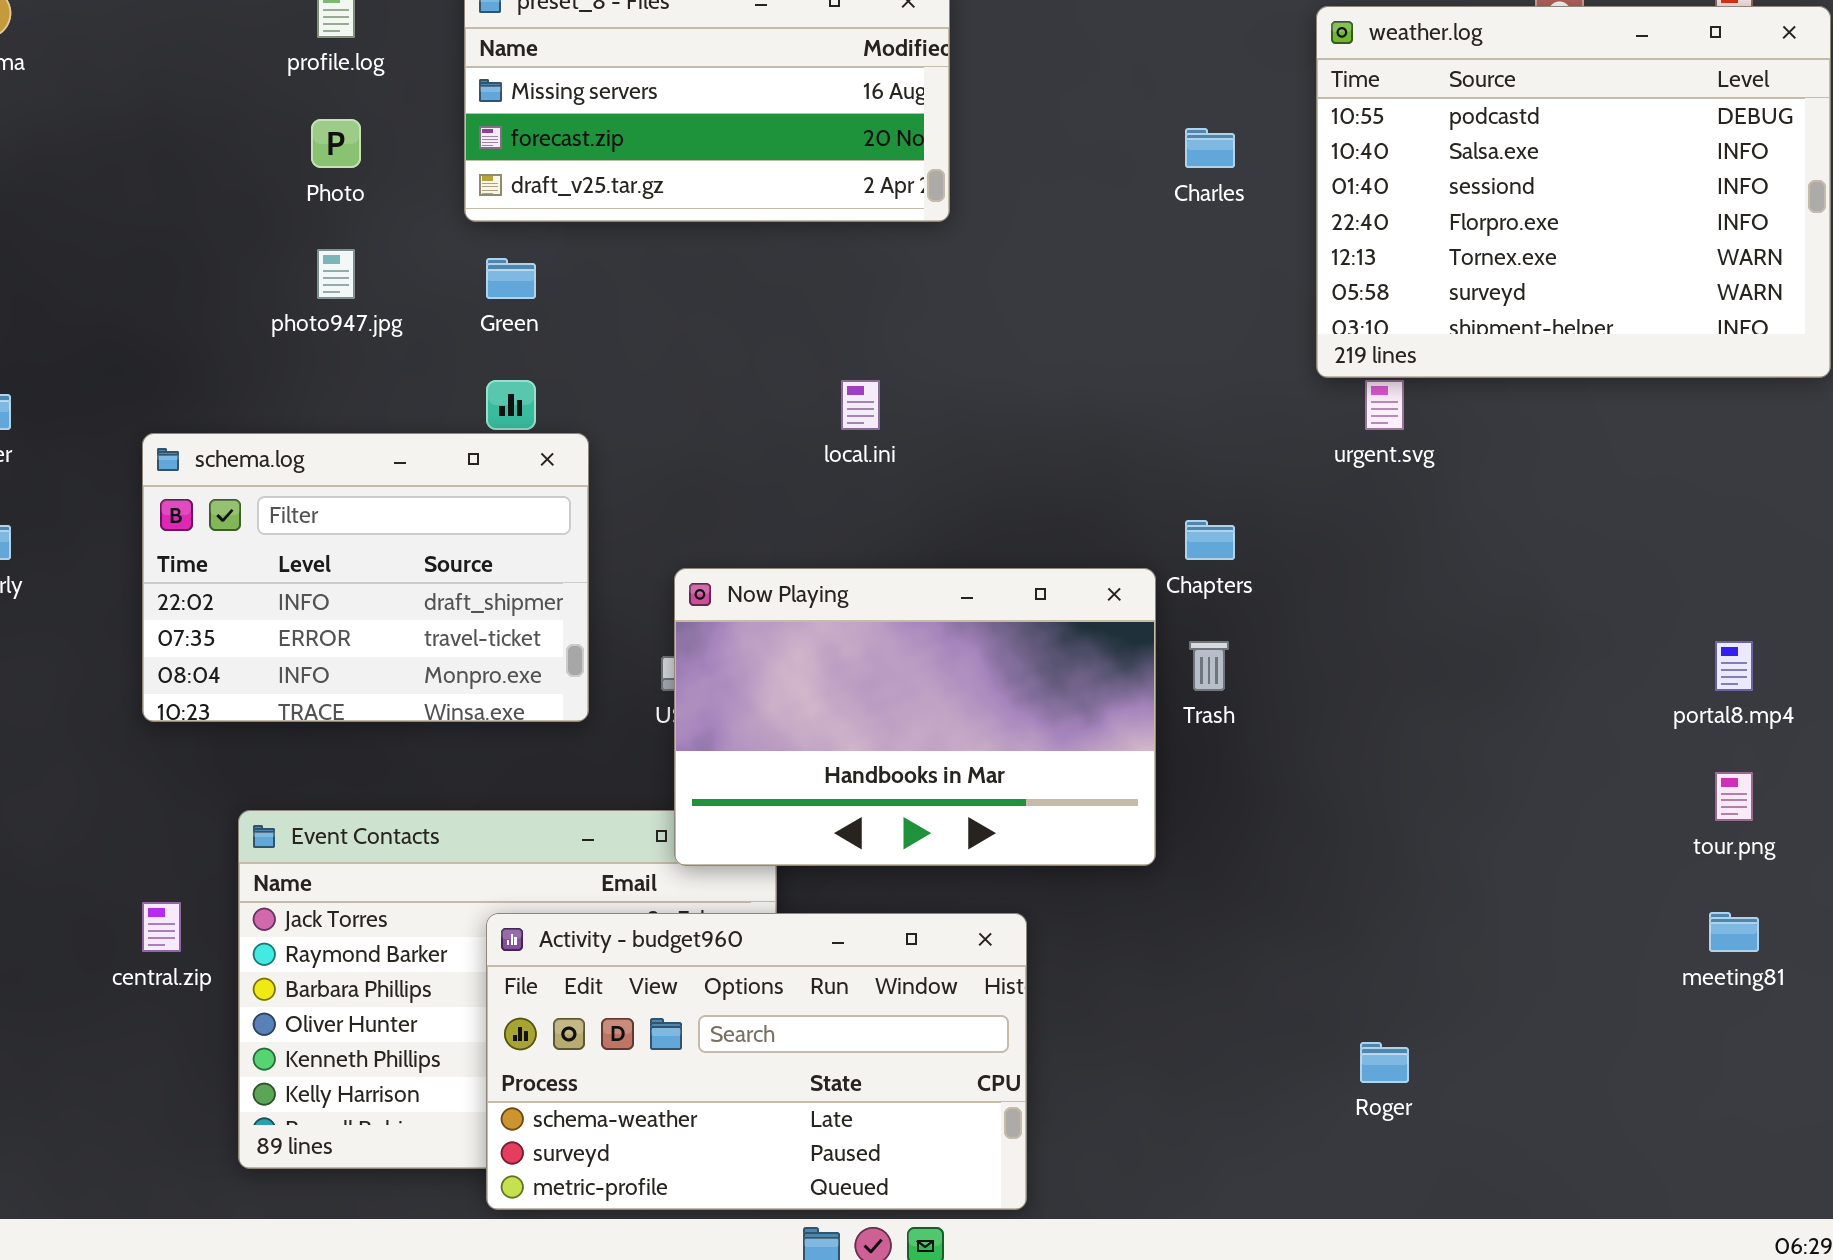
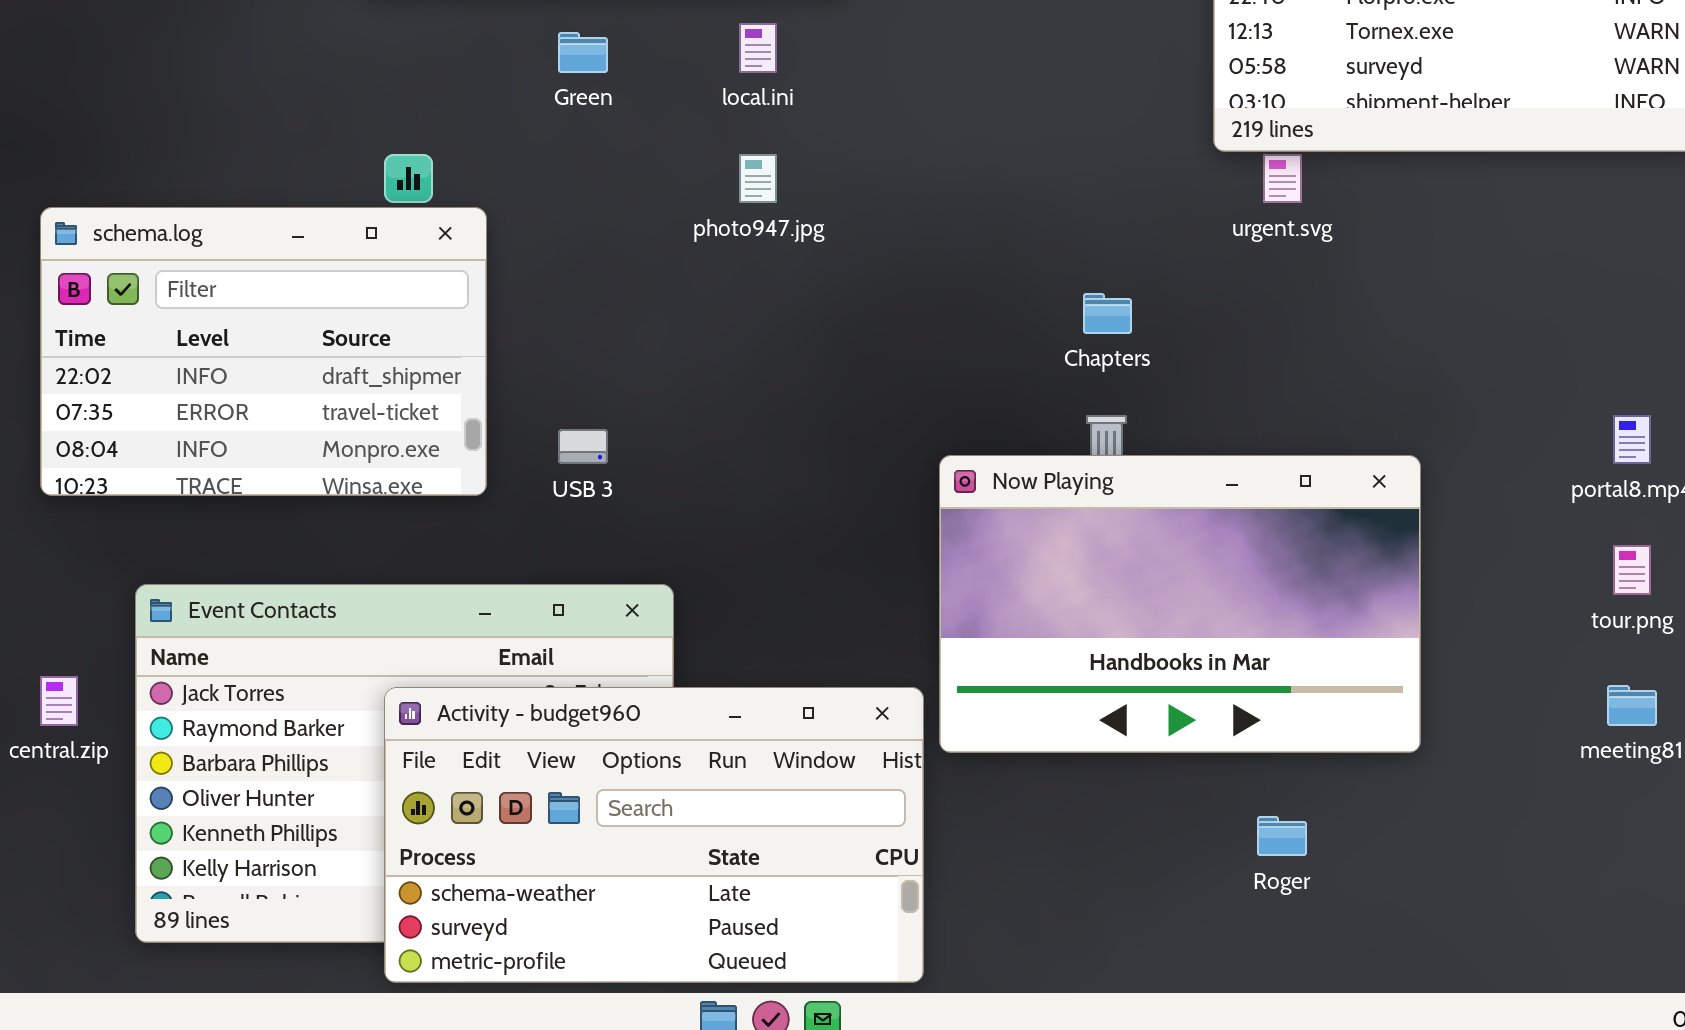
photo947.jpg: [317,249,355,299] -> [739,154,777,203], moved
Green: [486,258,536,299] -> [558,32,608,73], moved
local.ini: [841,380,880,430] -> [739,23,777,73], moved
Now Playing: [674,568,1156,866] -> [939,455,1421,753], moved

